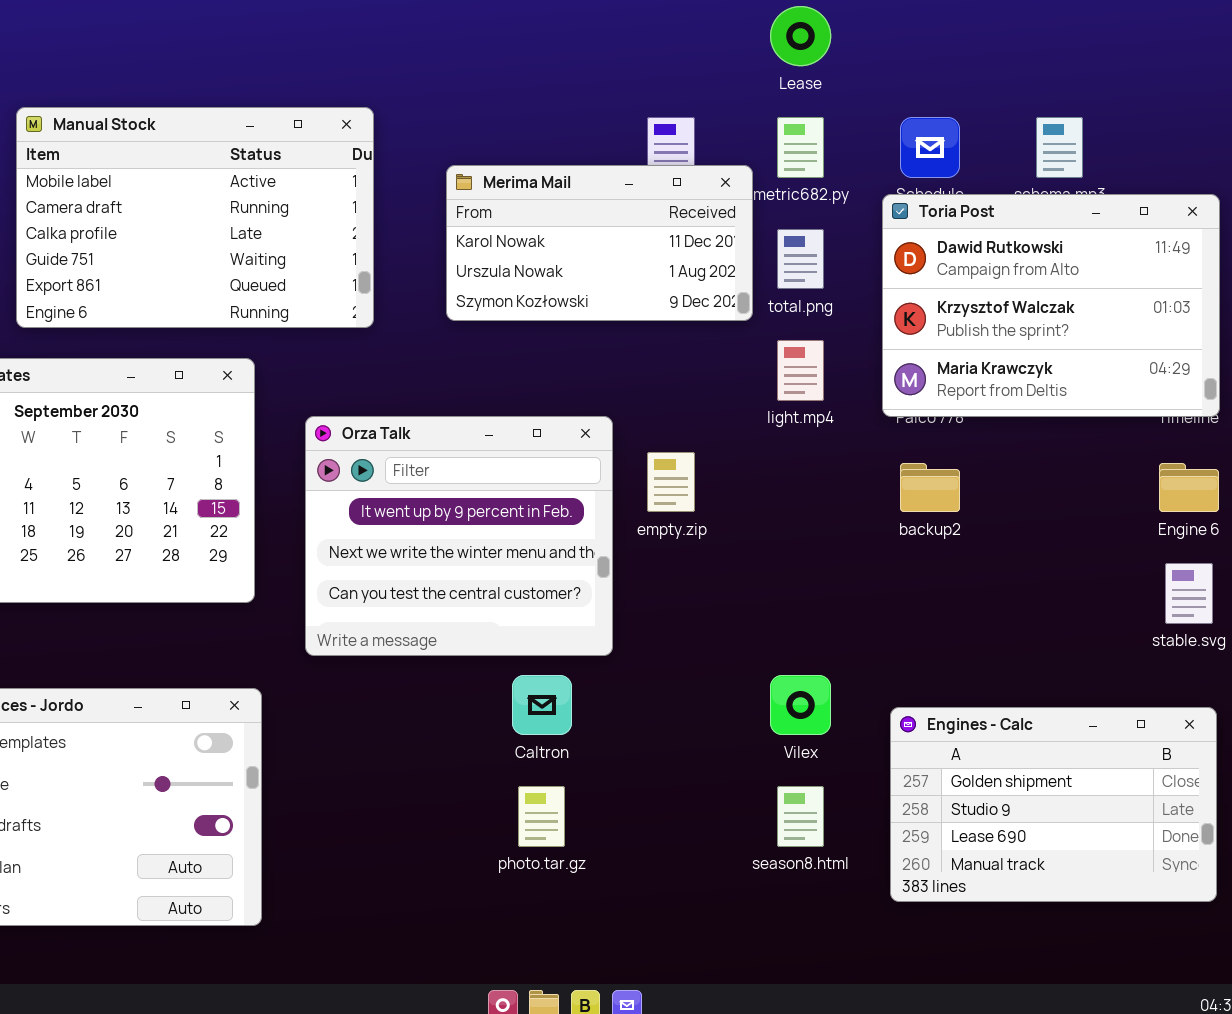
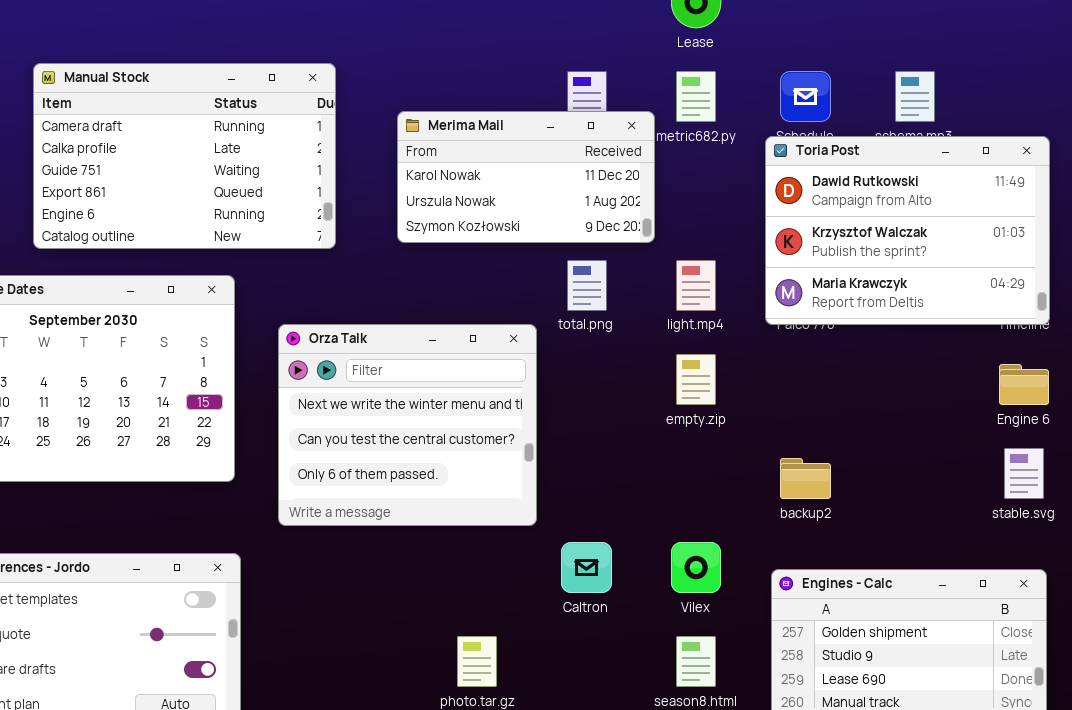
Manual Stock: [16,107,374,328] -> [33,63,336,249], scrolled down 1 row
total.png: [777,229,824,289] -> [567,260,607,311], moved
Orza Talk: [305,416,613,656] -> [278,324,537,526], scrolled down 1 row
empty.zip: [647,452,695,512] -> [676,354,716,405], moved
backup2: [900,463,960,512] -> [780,458,831,499], moved
Caltron: [512,675,572,735] -> [561,542,612,593], moved

